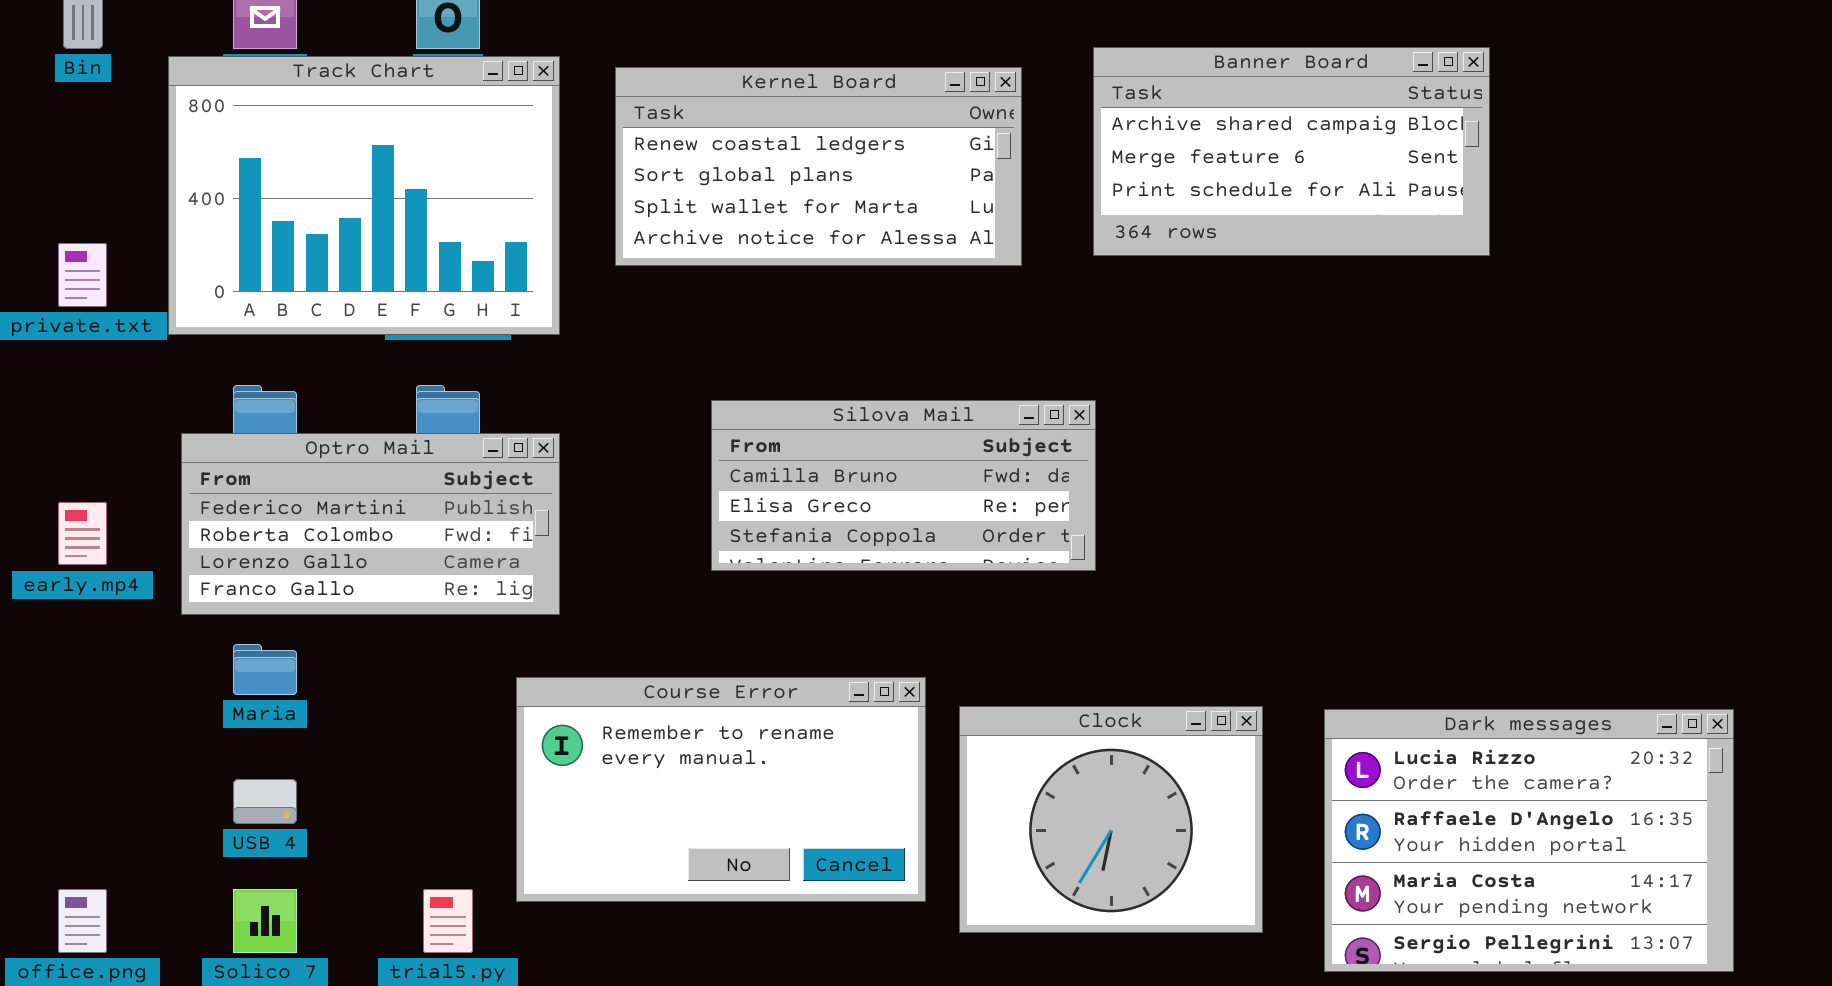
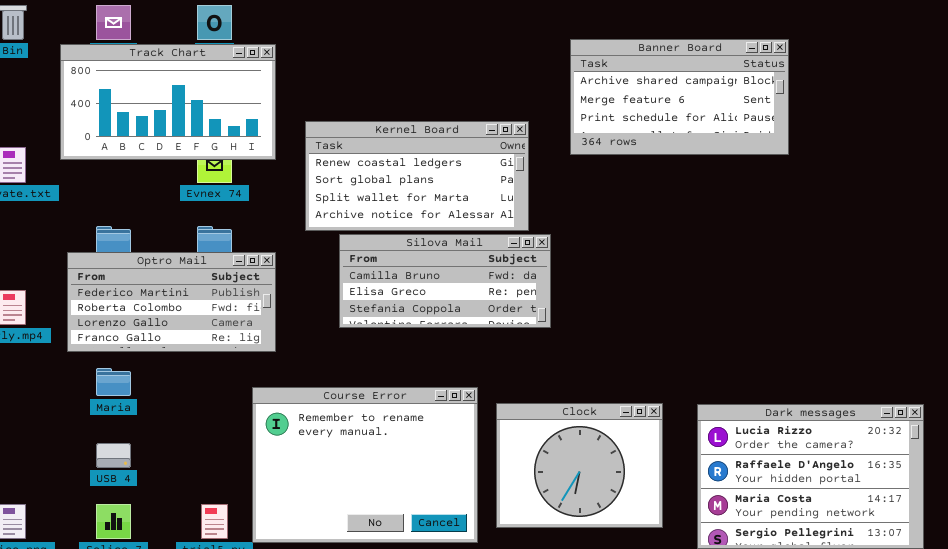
Track Chart: [168,56,560,335] -> [60,44,276,160], resized
Kernel Board: [615,67,1022,266] -> [305,121,529,231], moved
Silova Mail: [711,400,1096,571] -> [339,234,551,328], moved
Course Error: [516,677,926,902] -> [252,387,478,543], resized

